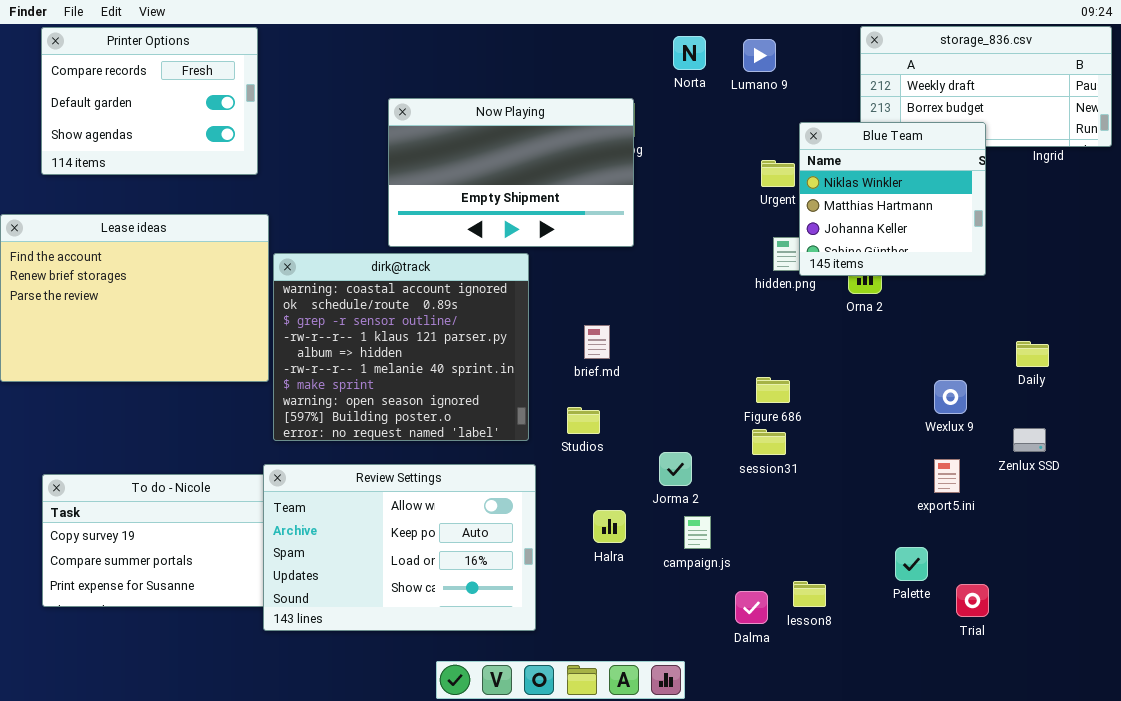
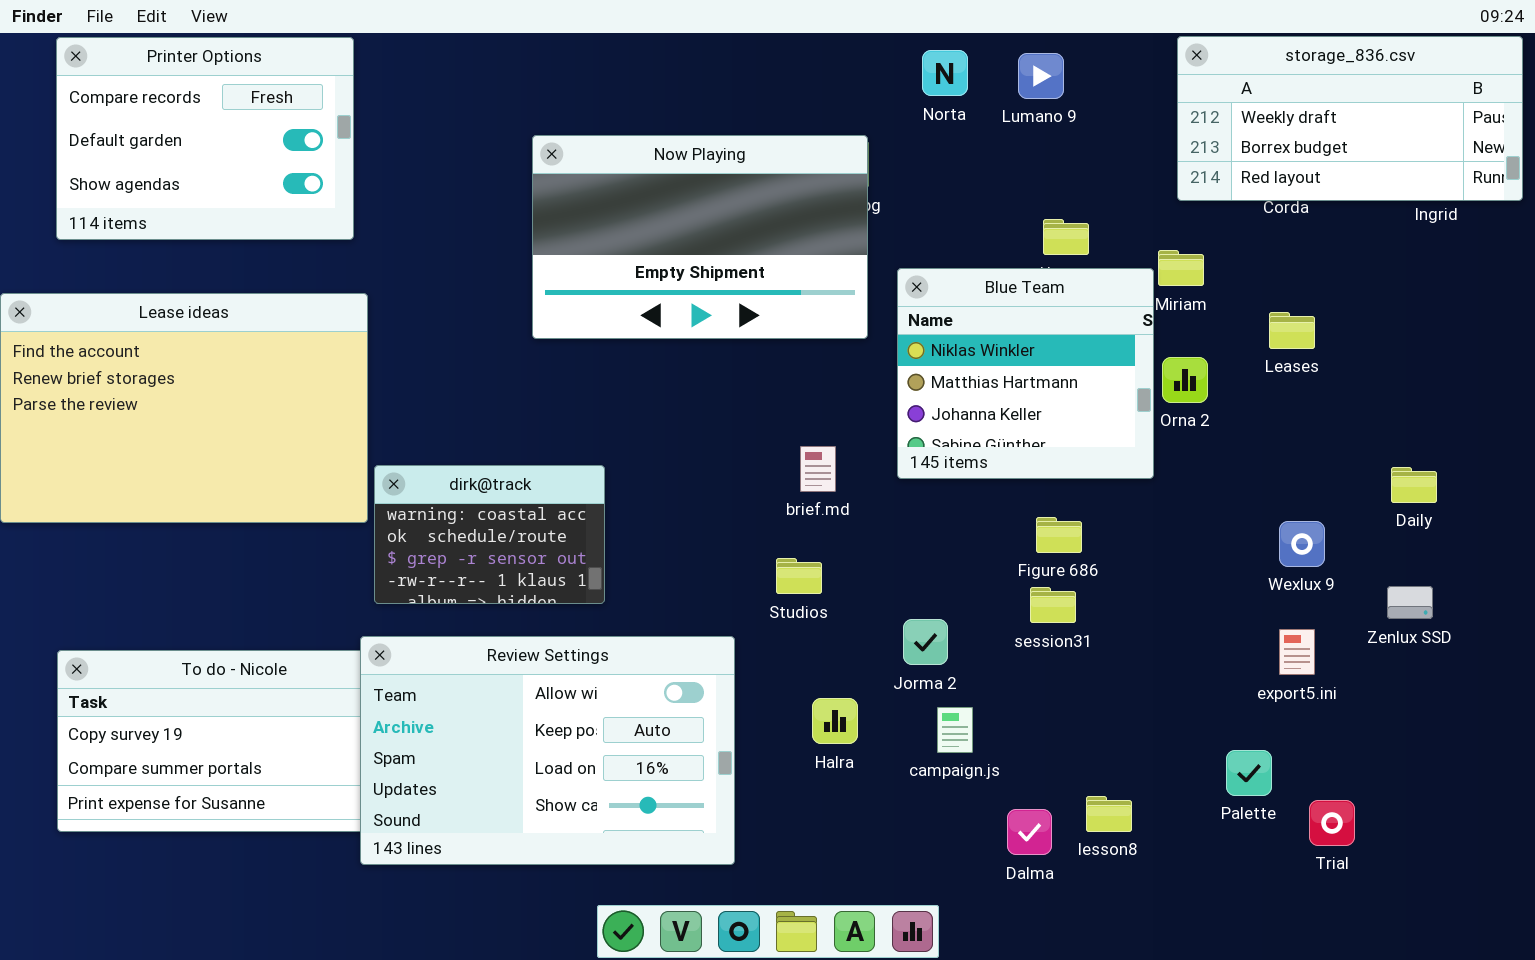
Blue Team: [799,122,986,276] -> [897,268,1154,479], moved
dirk@track: [273,253,529,441] -> [374,465,605,604], resized

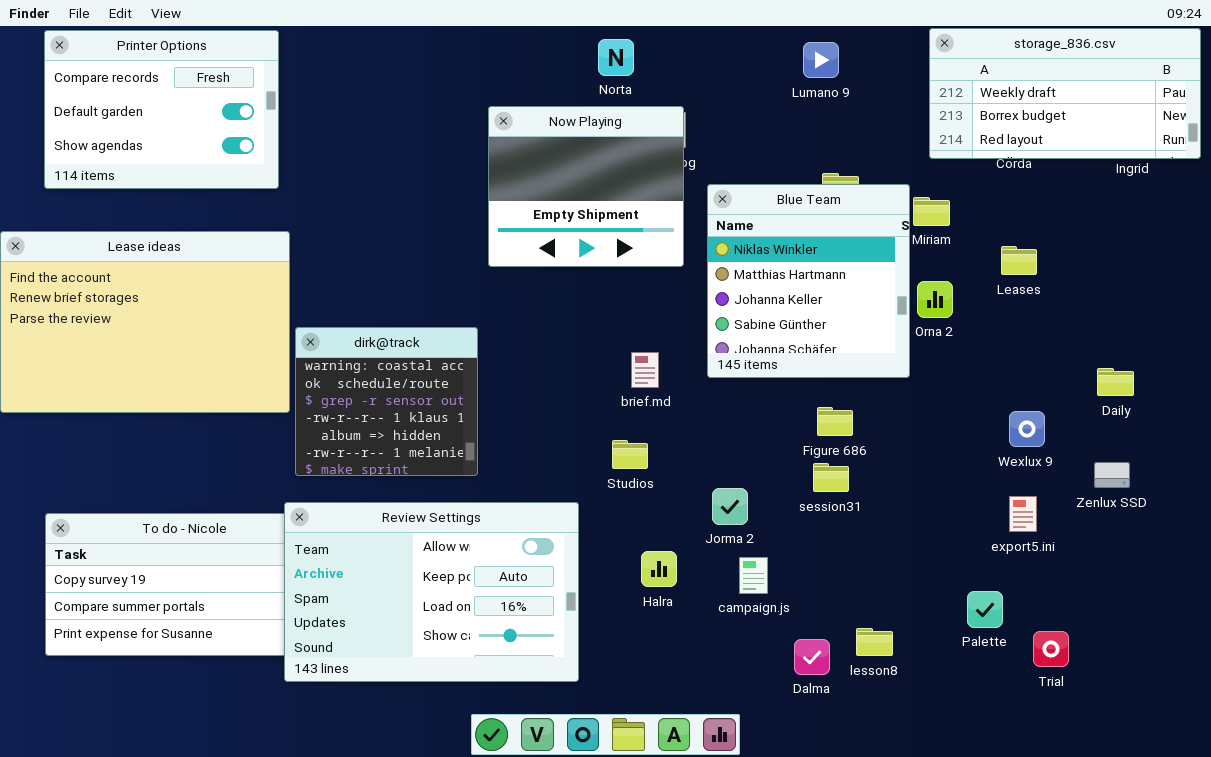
Norta: [922,50,968,96] -> [598,39,634,76], moved
Now Playing: [532,135,868,339] -> [488,106,684,267], resized
Blue Team: [897,268,1154,479] -> [707,184,910,378], resized
dirk@track: [374,465,605,604] -> [295,327,478,476], resized

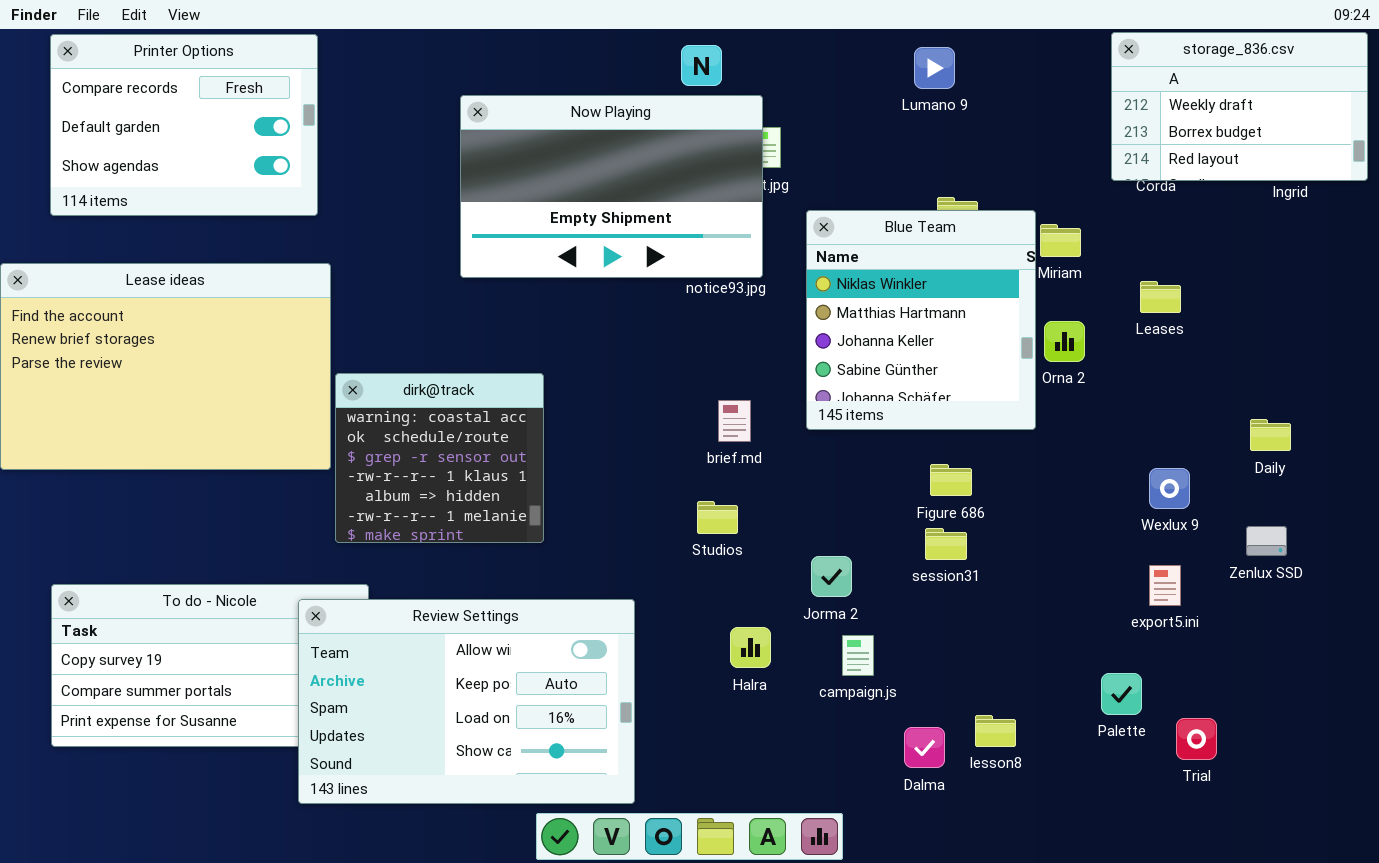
storage_836.csv: [929,28,1201,159] -> [1111,32,1368,181], resized
Now Playing: [488,106,684,267] -> [460,95,763,278], moved, resized
Review Settings: [284,502,579,682] -> [298,599,635,804], moved

